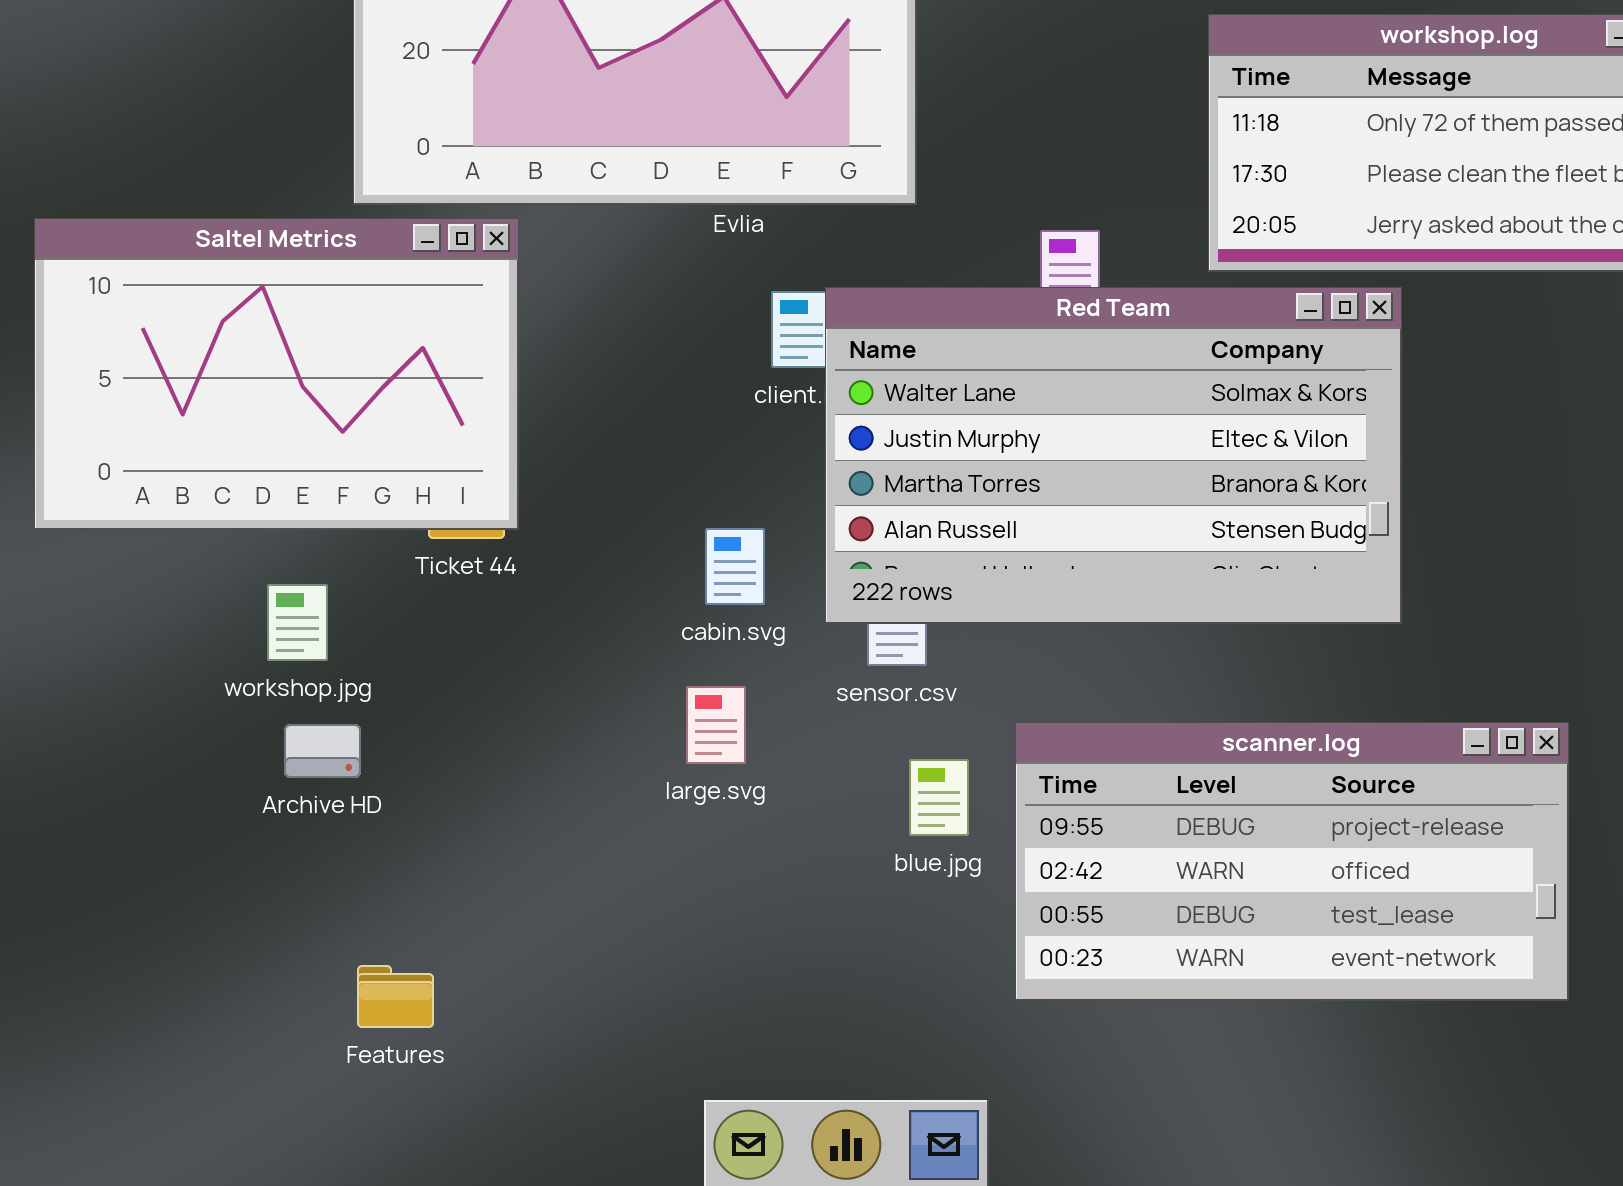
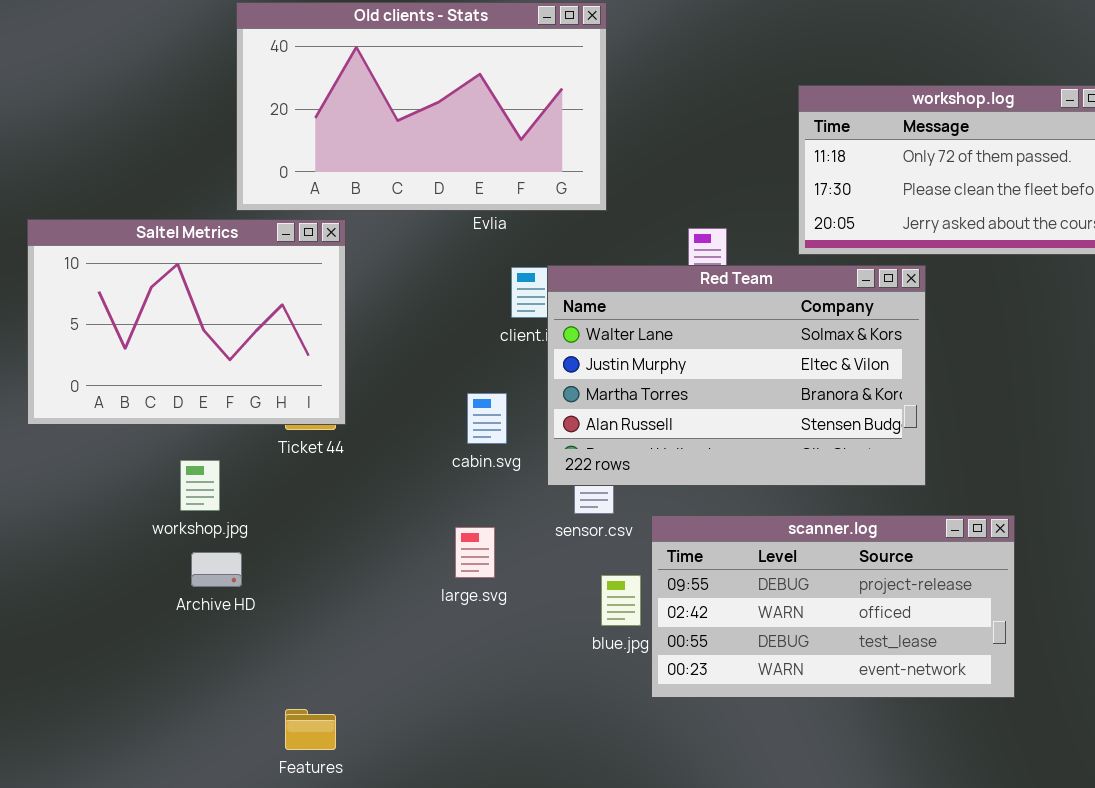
cabin.svg: [705,528,765,605] -> [467,393,507,444], moved
scanner.log: [1015,722,1569,1001] -> [651,515,1015,698], moved
Features: [357,965,434,1028] -> [285,709,336,750], moved

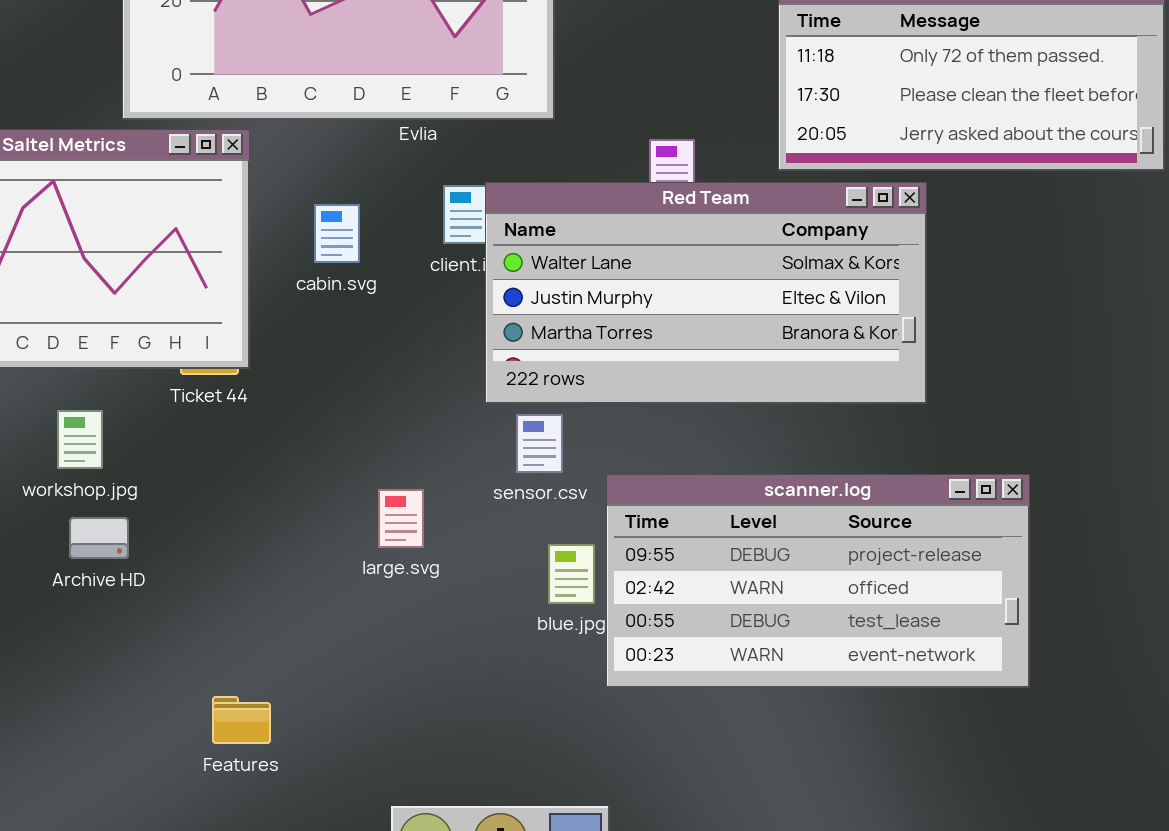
Red Team: [547,265,926,486] -> [485,182,927,404], resized
cabin.svg: [467,393,507,444] -> [314,204,360,263], moved
Features: [285,709,336,750] -> [212,696,271,744], moved

